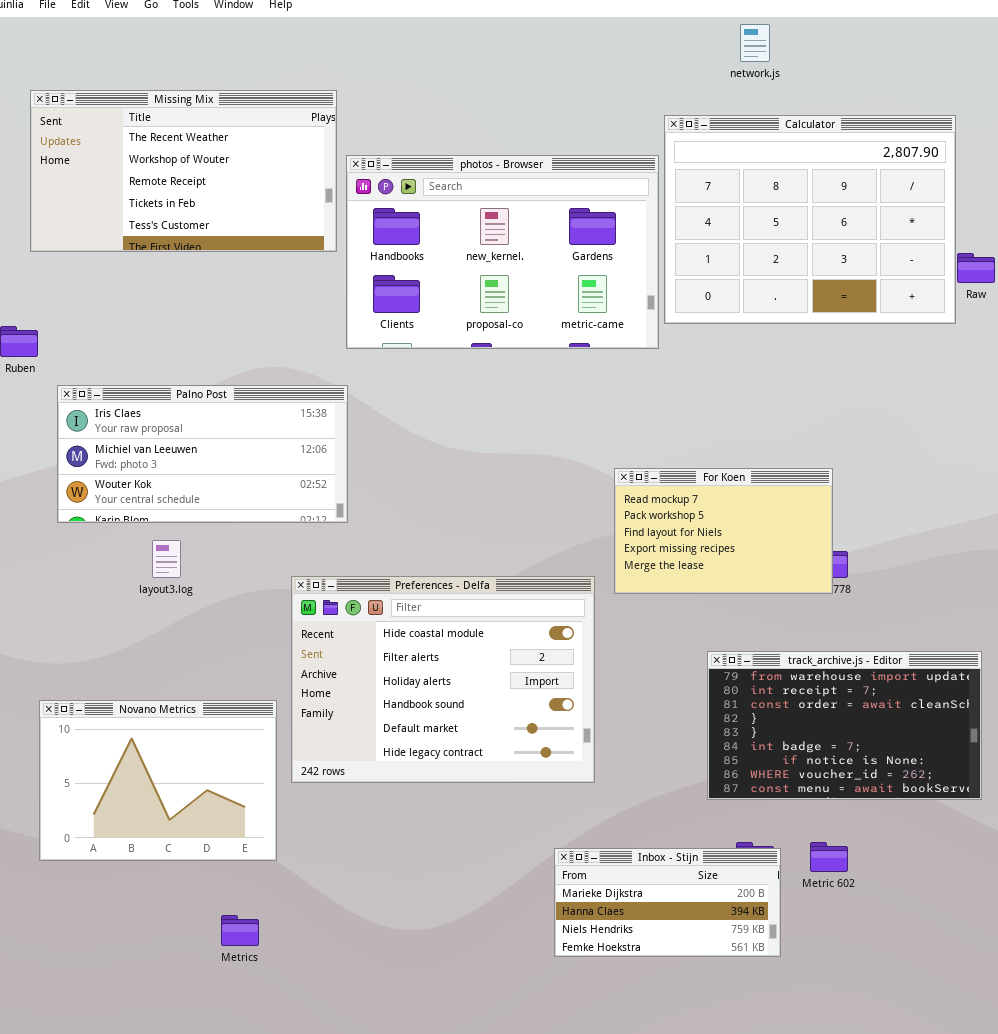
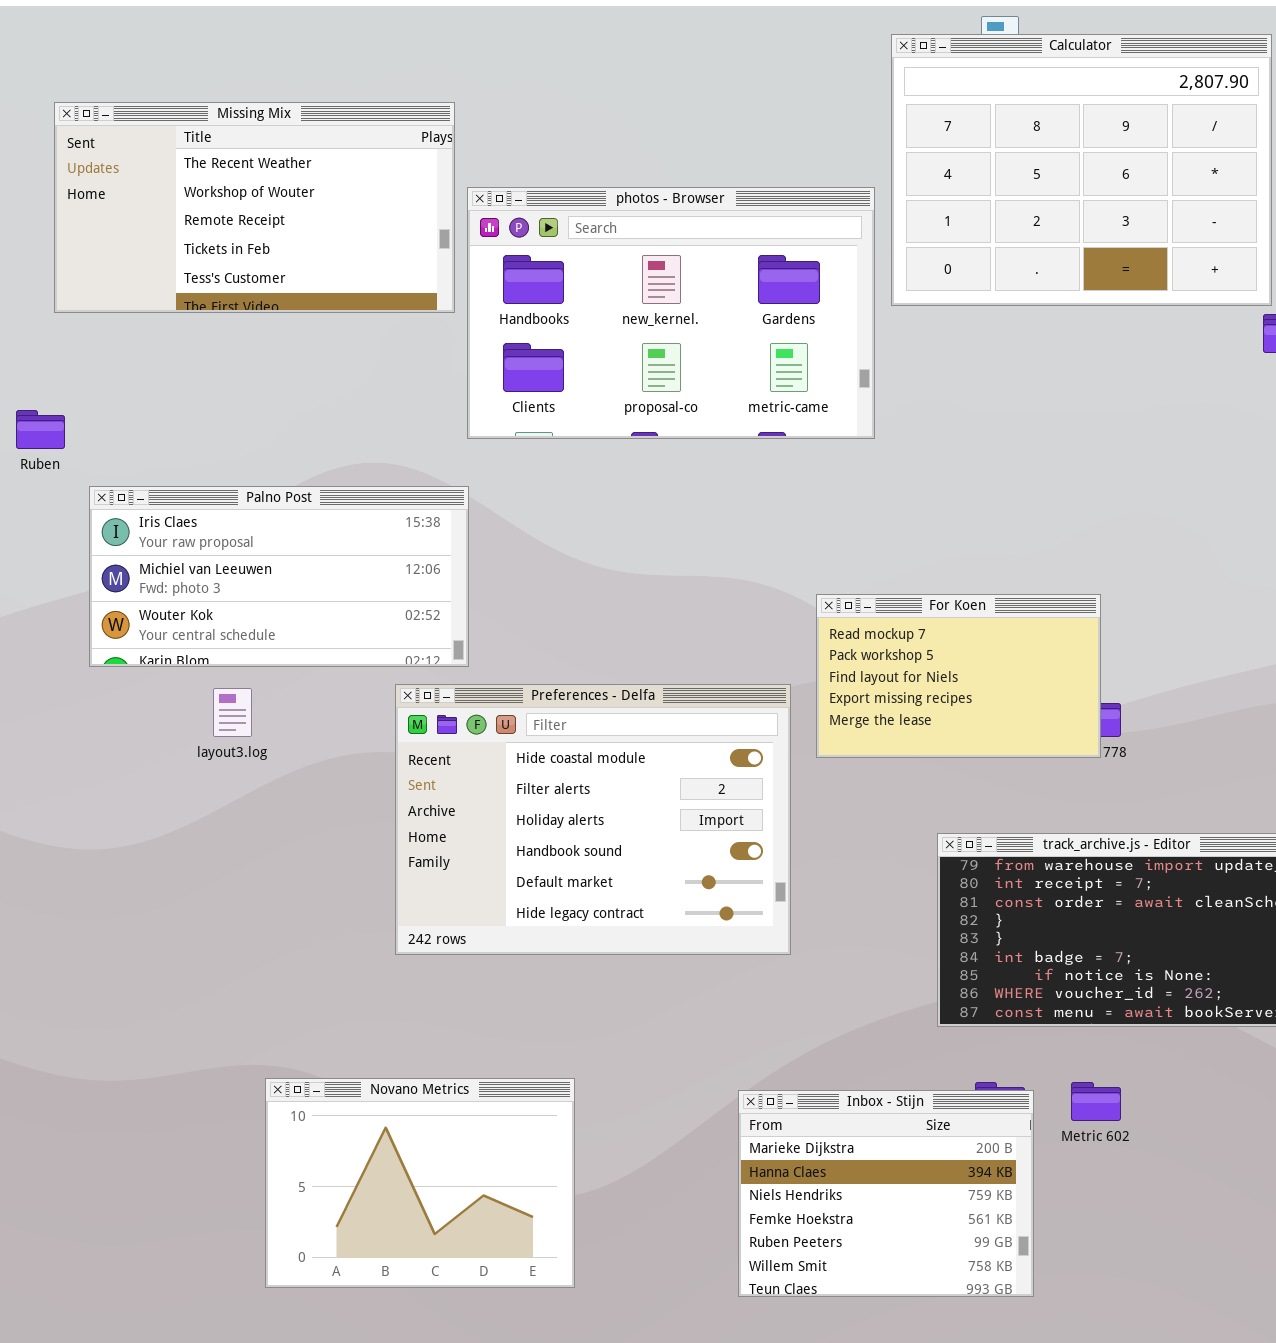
Calculator: [664,115,956,324] -> [891,34,1272,306], moved
Preferences - Delfa: [291,576,595,783] -> [395,684,791,955], moved
Novano Metrics: [39,700,277,861] -> [265,1078,575,1288], moved
Inbox - Stijn: [554,848,781,957] -> [738,1090,1034,1297], resized

